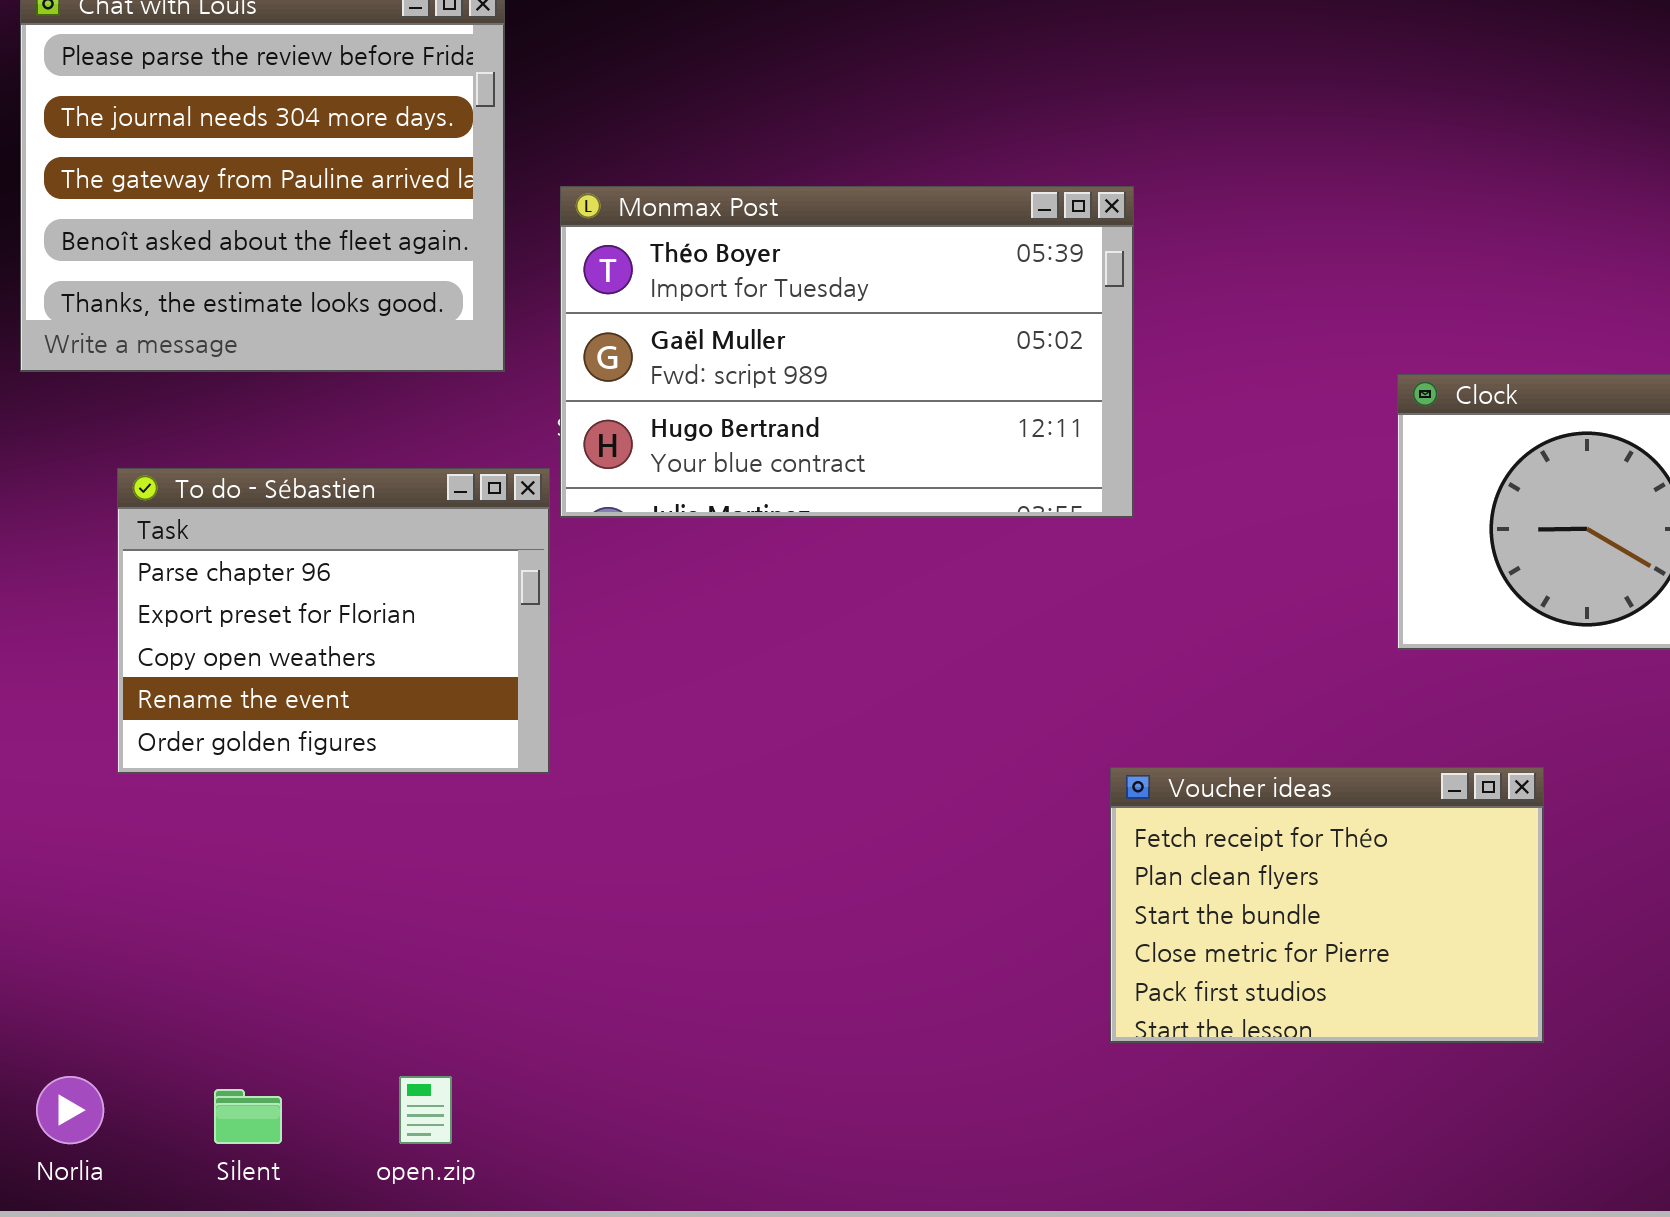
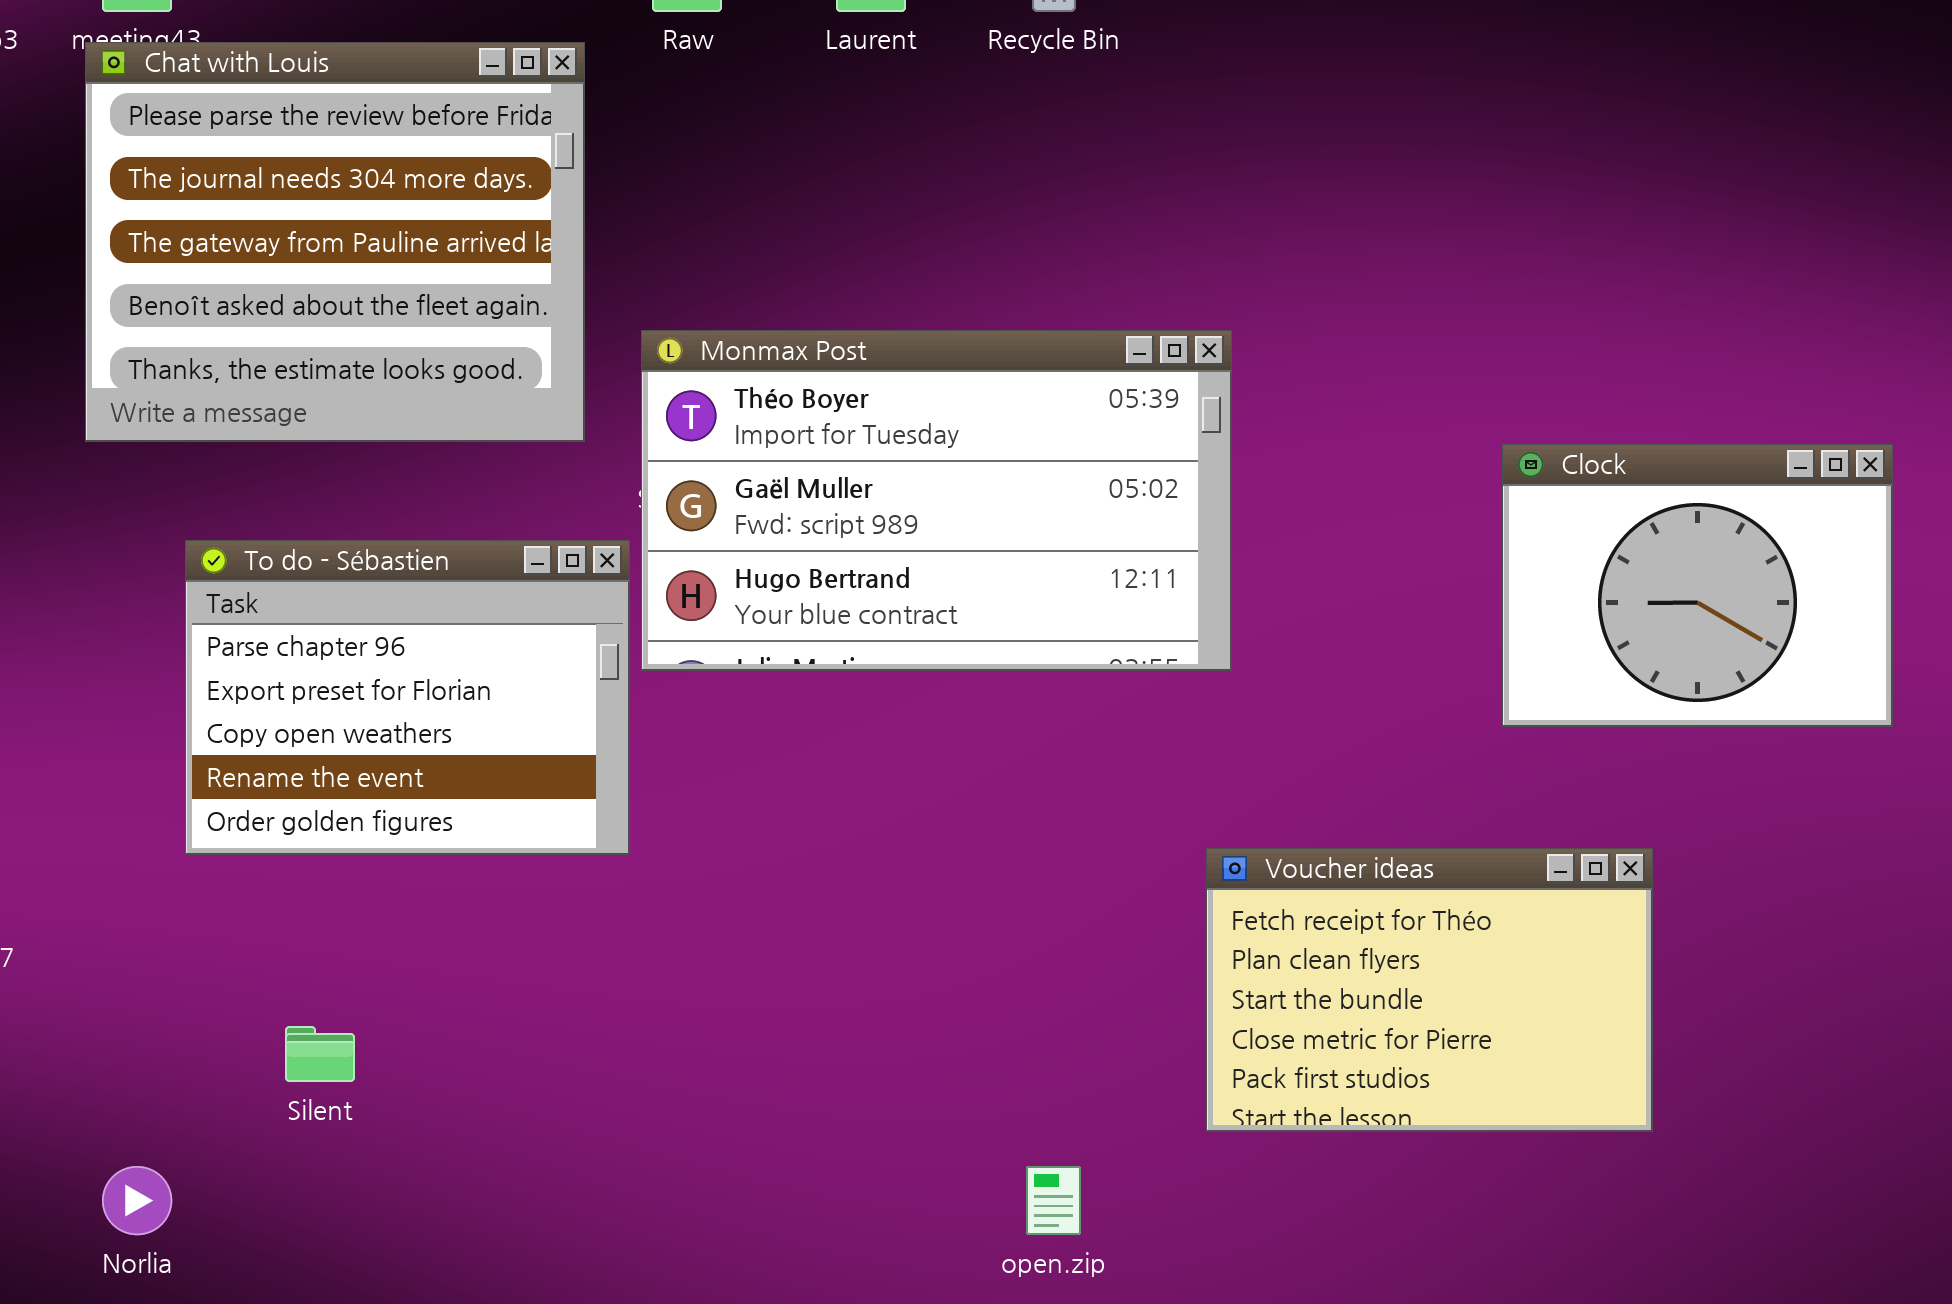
Monmax Post: [560,186,1134,518] -> [641,330,1232,671], moved
open.zip: [399,1076,452,1144] -> [1026,1166,1081,1235], moved
Silent: [214,1089,282,1144] -> [285,1026,355,1082], moved

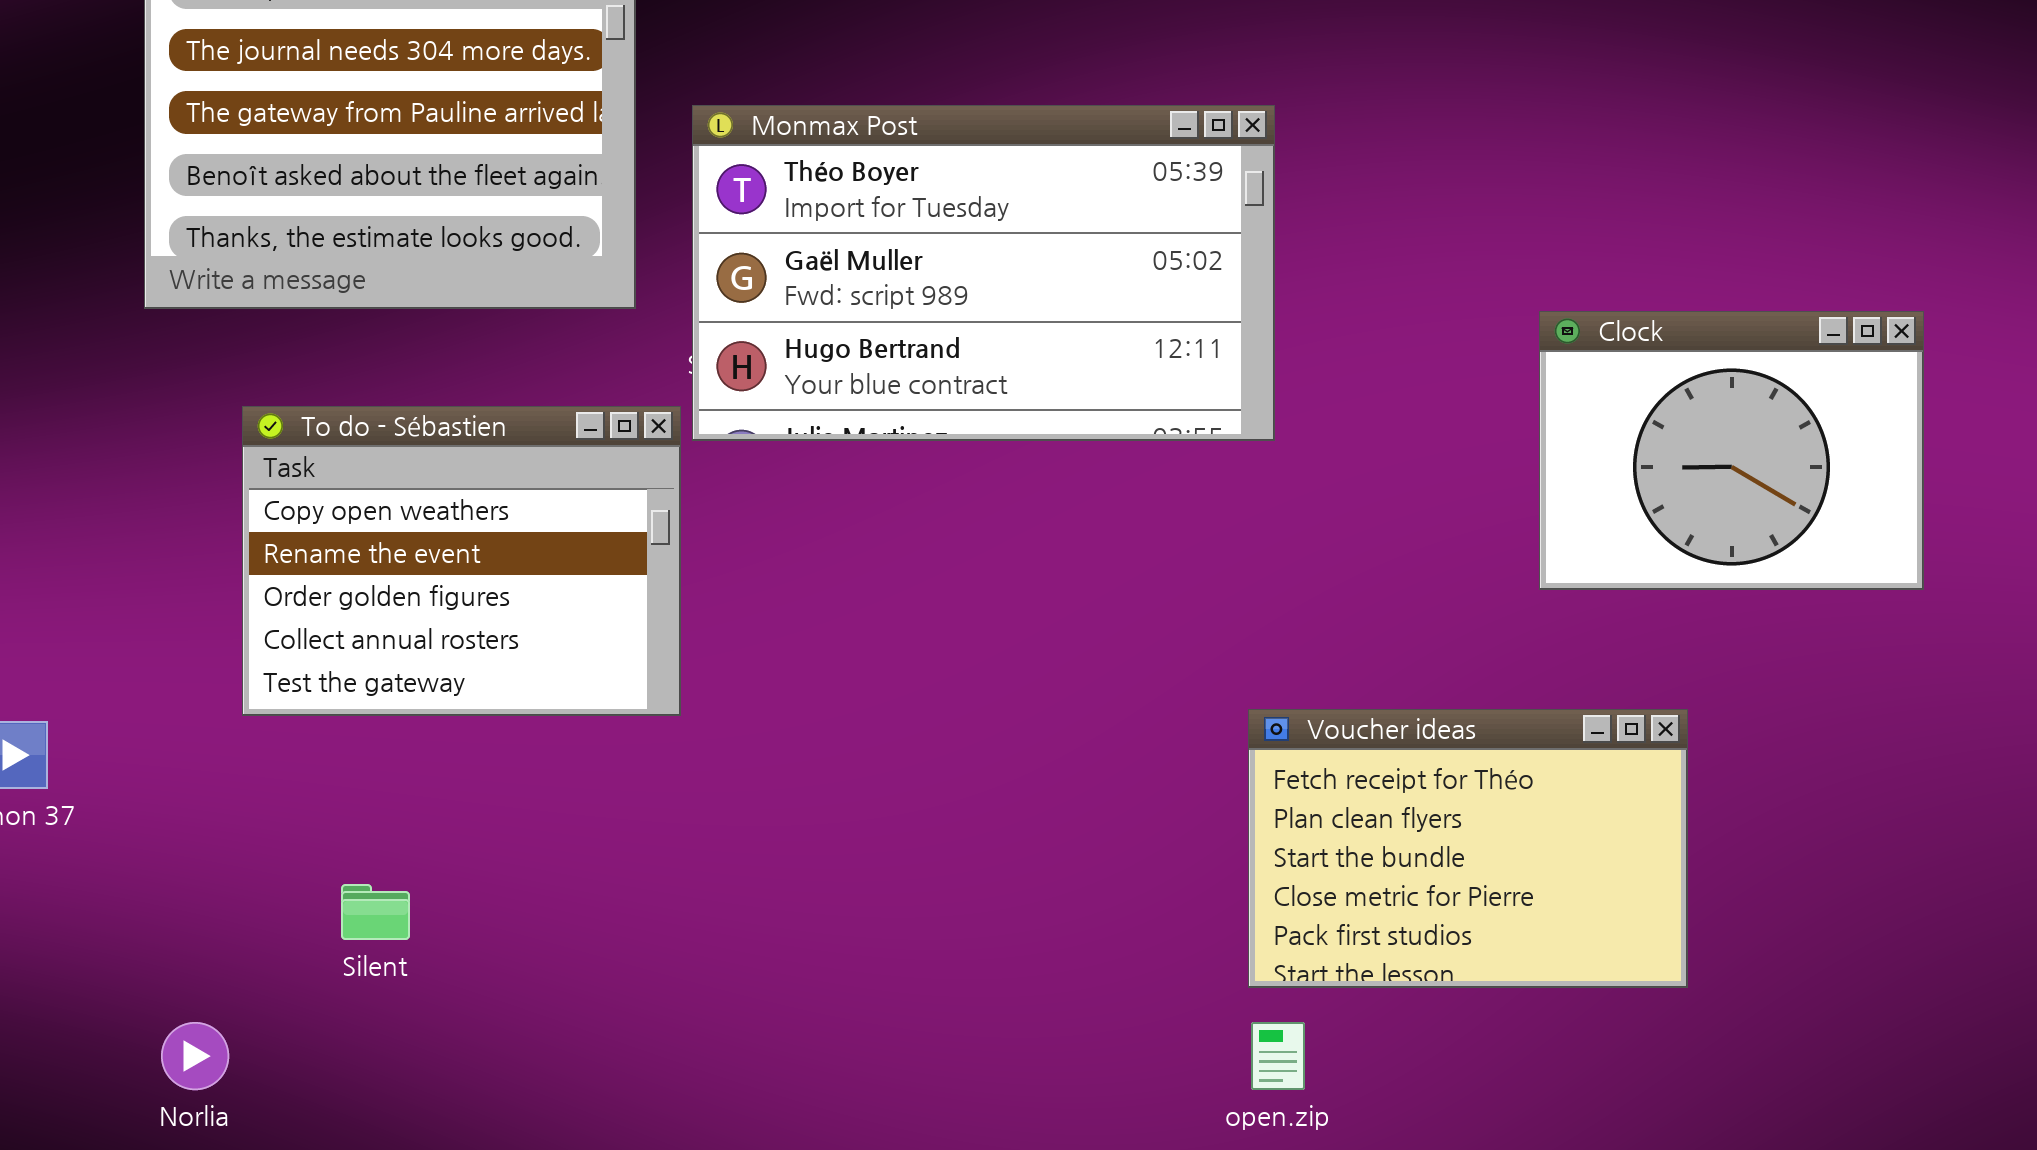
Monmax Post: [641,330,1232,671] -> [692,105,1275,441], moved
To do - Sébastien: [185,540,630,855] -> [242,406,681,716], scrolled down 2 rows
open.zip: [1026,1166,1081,1235] -> [1251,1022,1305,1090], moved

